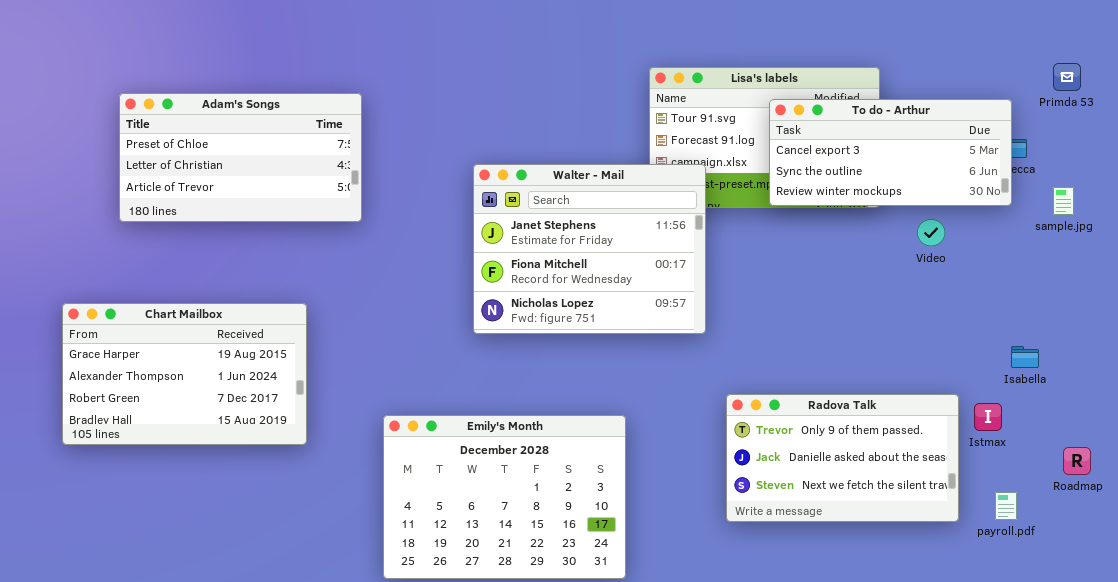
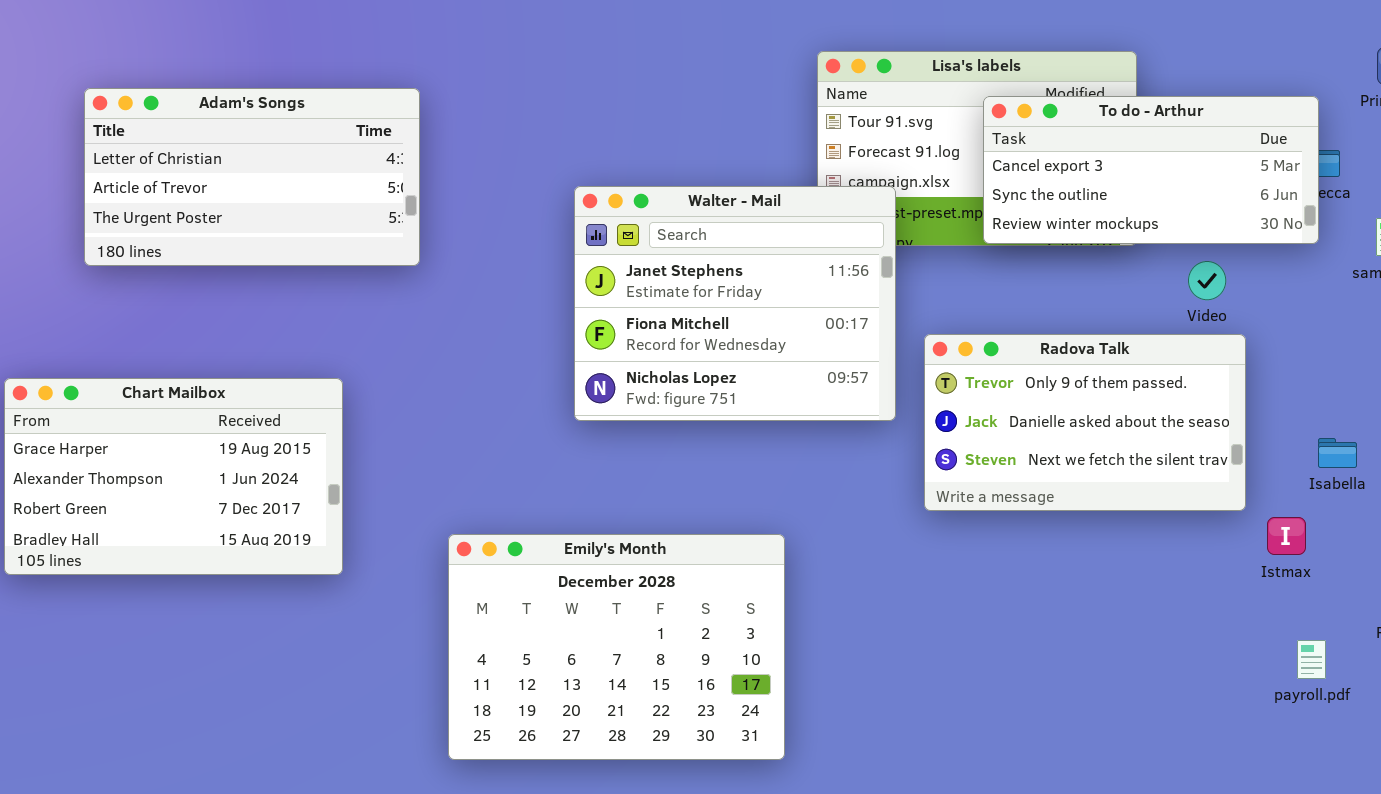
Adam's Songs: [119,93,362,222] -> [84,88,420,266], scrolled down 1 row
Radova Talk: [726,394,959,522] -> [924,334,1246,511], moved

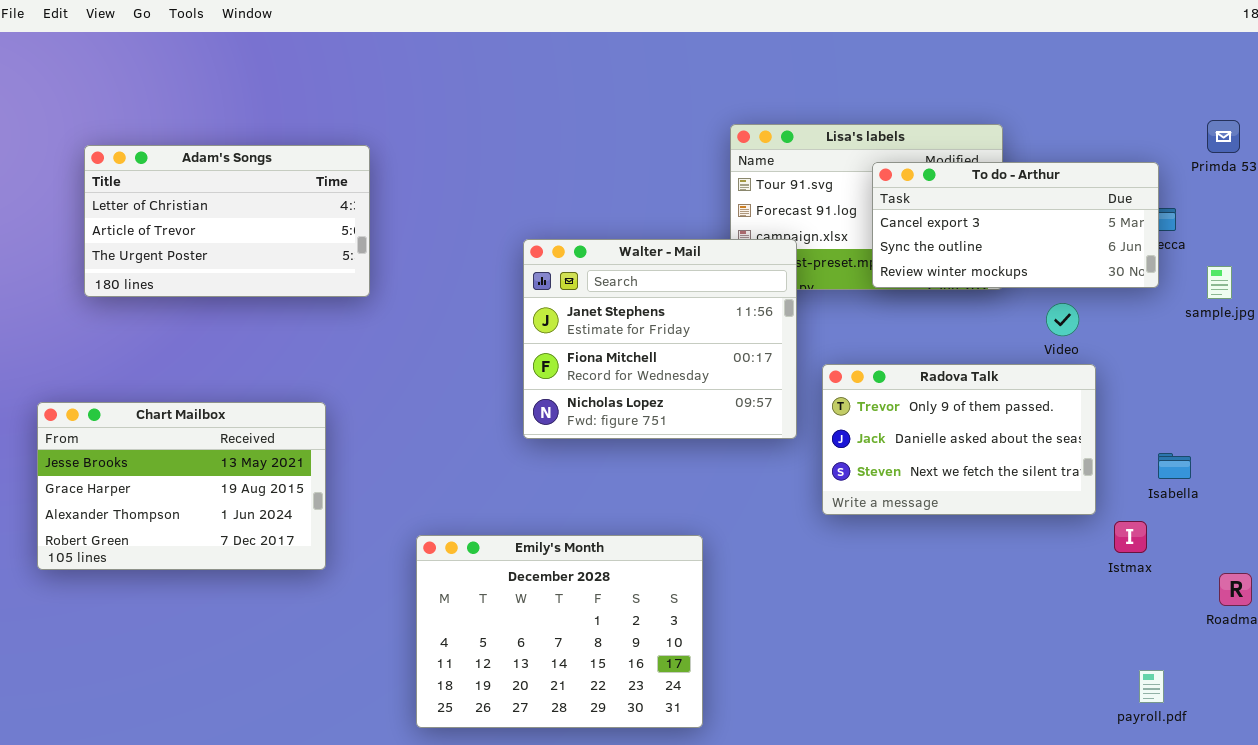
Adam's Songs: [84,88,420,266] -> [84,145,370,297], moved
Chart Mailbox: [4,378,343,575] -> [37,402,326,570], scrolled up 1 row
payroll.pdf: [1297,640,1326,679] -> [1139,670,1164,703], moved

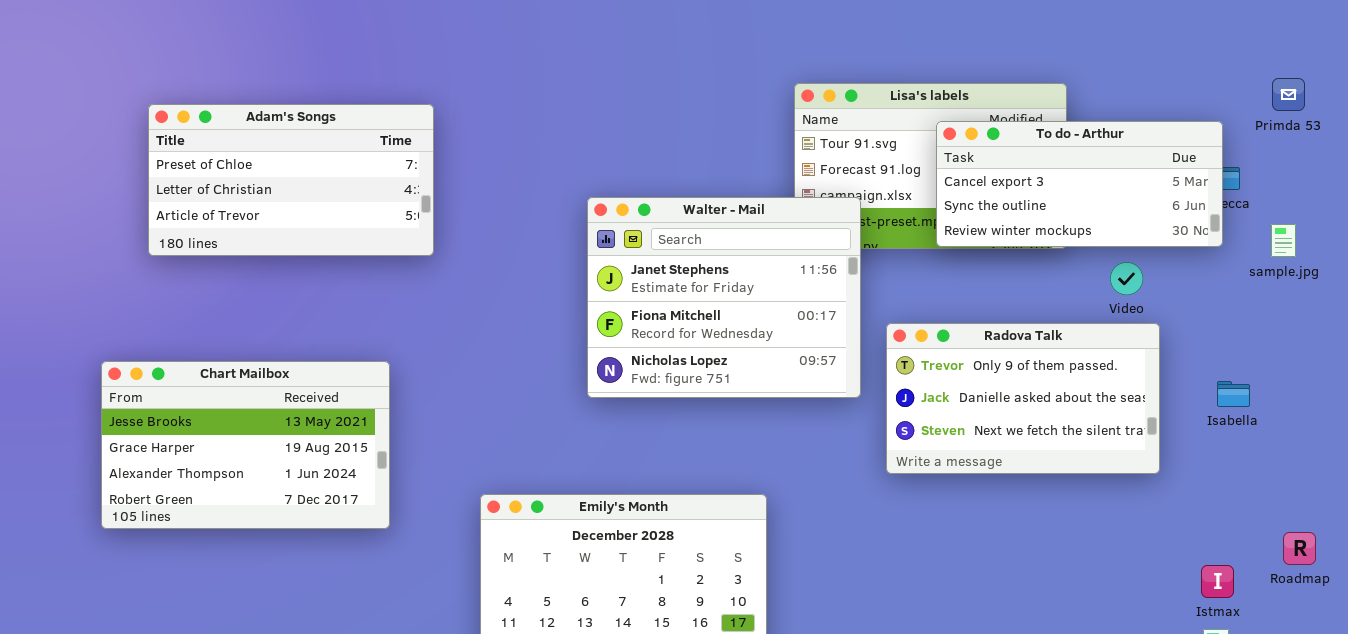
Adam's Songs: [84,145,370,297] -> [148,104,434,256], scrolled up 1 row
Isabella: [1158,453,1191,479] -> [1217,381,1250,407], moved
Istmax: [1114,521,1147,553] -> [1201,565,1234,598], moved

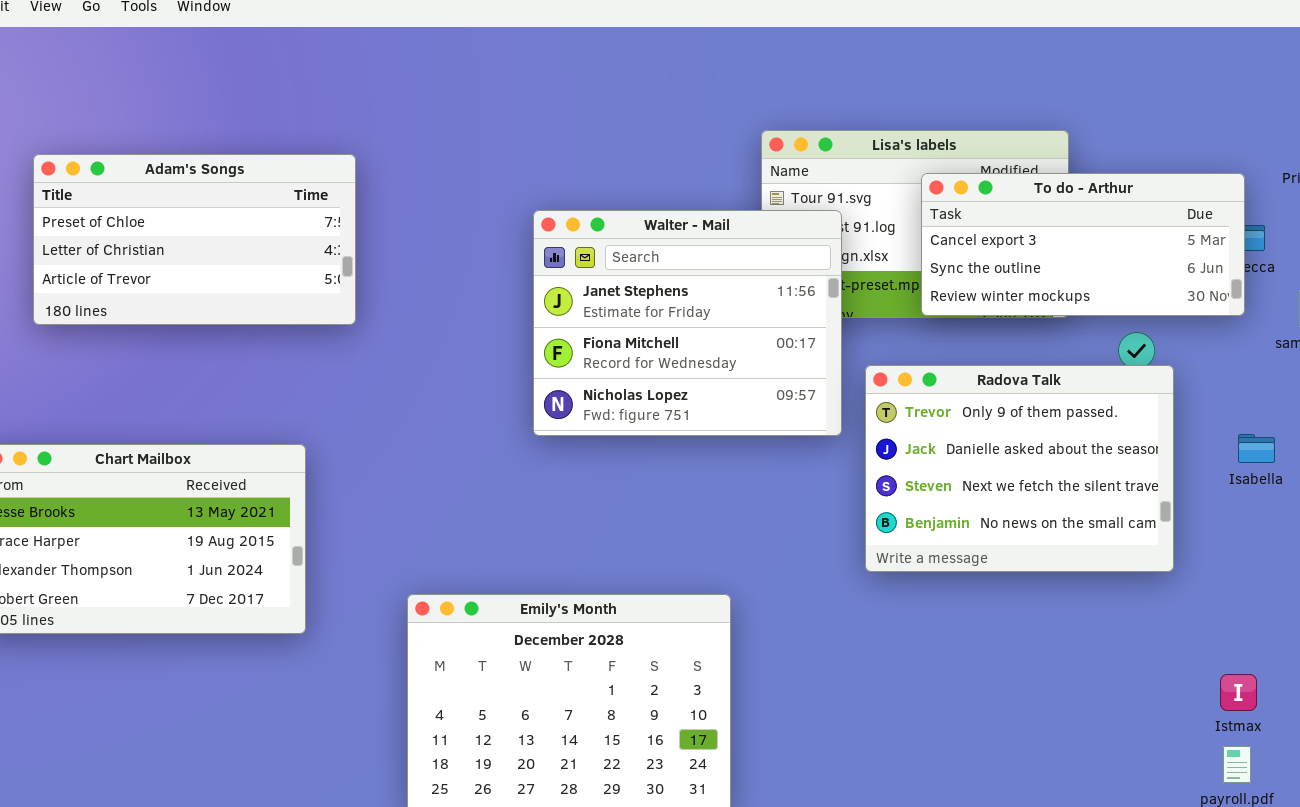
Walter - Mail: [587,197,861,398] -> [533,210,842,436], moved
Radova Talk: [886,323,1160,474] -> [865,365,1174,572], resized
Isabella: [1217,381,1250,407] -> [1238,434,1275,463], moved

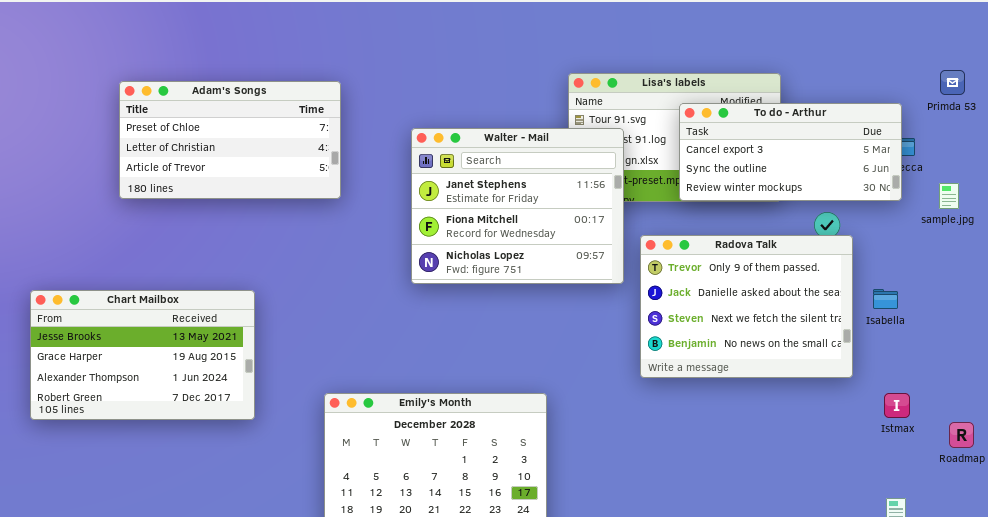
Adam's Songs: [33,154,356,325] -> [119,81,341,199], moved
Isabella: [1238,434,1275,463] -> [873,289,898,309], moved
Istmax: [1220,674,1257,711] -> [884,393,910,418], moved

